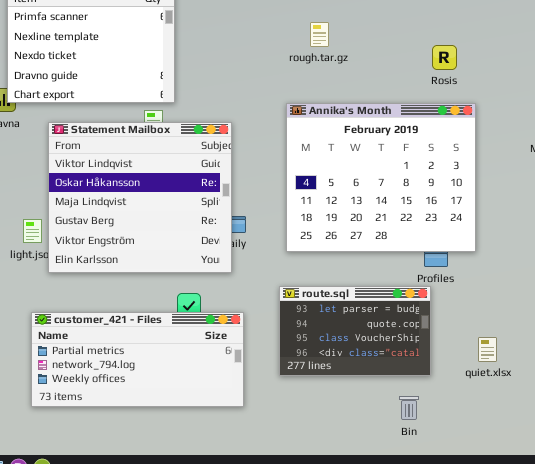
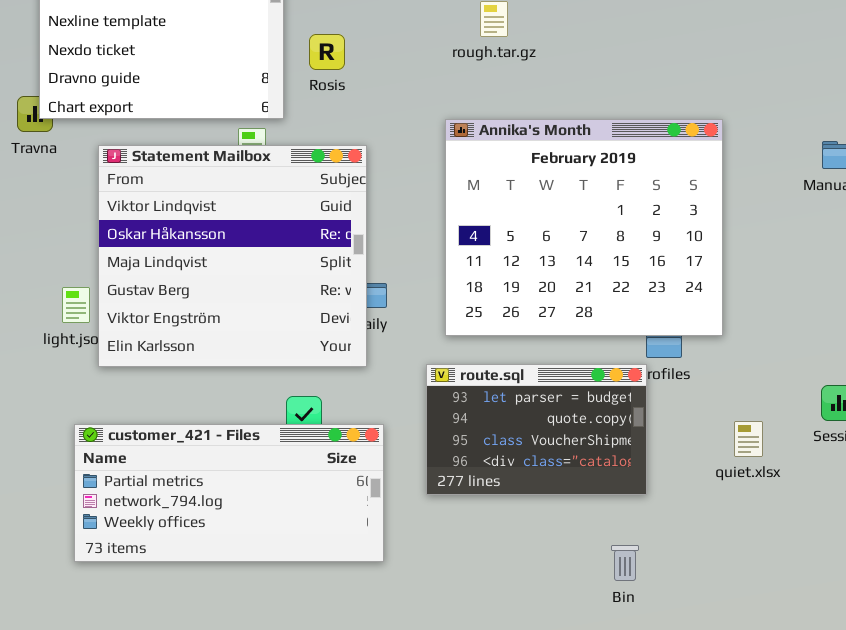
Rosis: [432,45,457,70] -> [309,34,345,70], moved
route.sql: [279,286,431,376] -> [426,364,647,495], moved
quiet.xlsx: [478,337,497,362] -> [734,421,763,457], moved

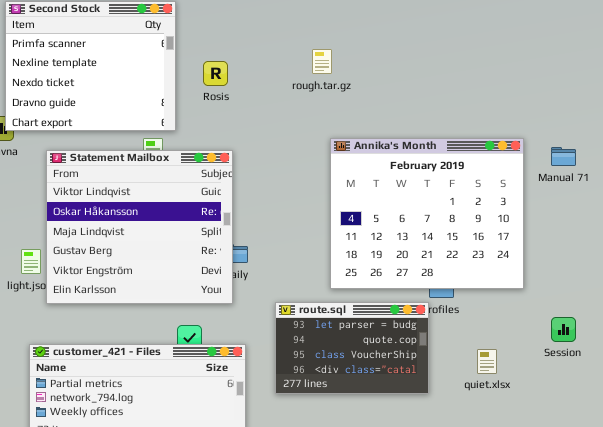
Rosis: [309,34,345,70] -> [203,61,228,86], moved
Annika's Month: [445,119,723,336] -> [330,138,524,289], moved
quiet.xlsx: [734,421,763,457] -> [477,349,497,374], moved

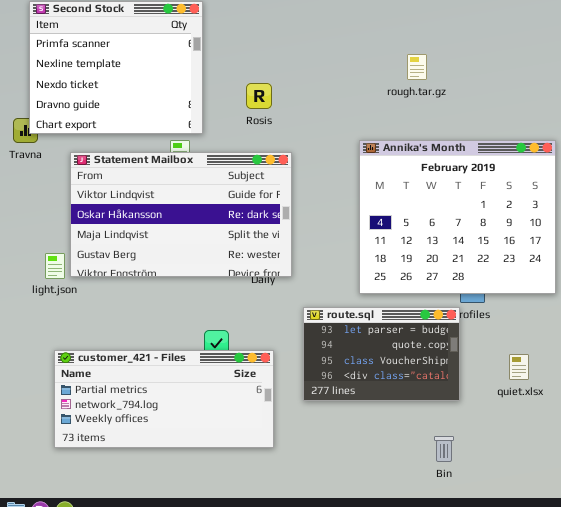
rough.tar.gz: [312,49,332,74] -> [407,54,427,80], moved
Rosis: [203,61,228,86] -> [246,83,272,109], moved
Statement Mailbox: [46,150,233,304] -> [70,152,292,277], resized

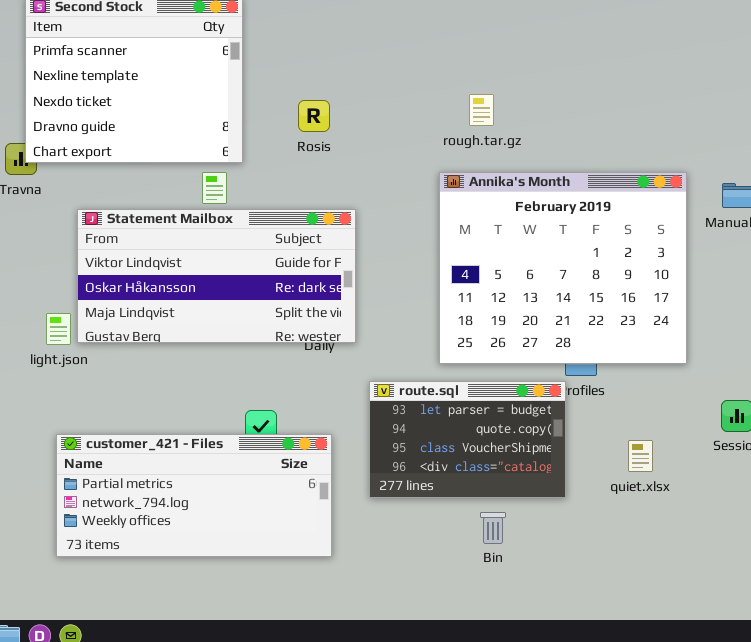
rough.tar.gz: [407,54,427,80] -> [469,94,494,126], moved
Statement Mailbox: [70,152,292,277] -> [77,209,356,343], resized
Bin: [434,436,454,462] -> [480,512,506,544], moved

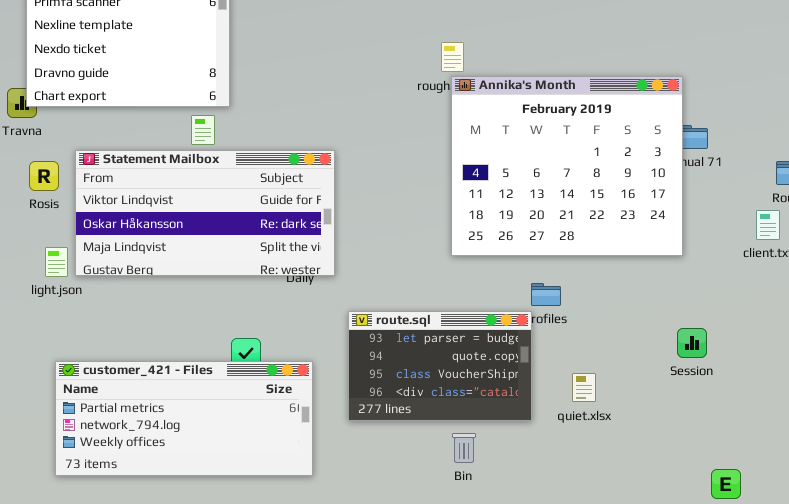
Rosis: [298,100,330,132] -> [29,161,59,191], moved
Annika's Month: [439,172,687,364] -> [451,76,683,256], moved
quiet.xlsx: [628,440,653,472] -> [572,373,596,402], moved

